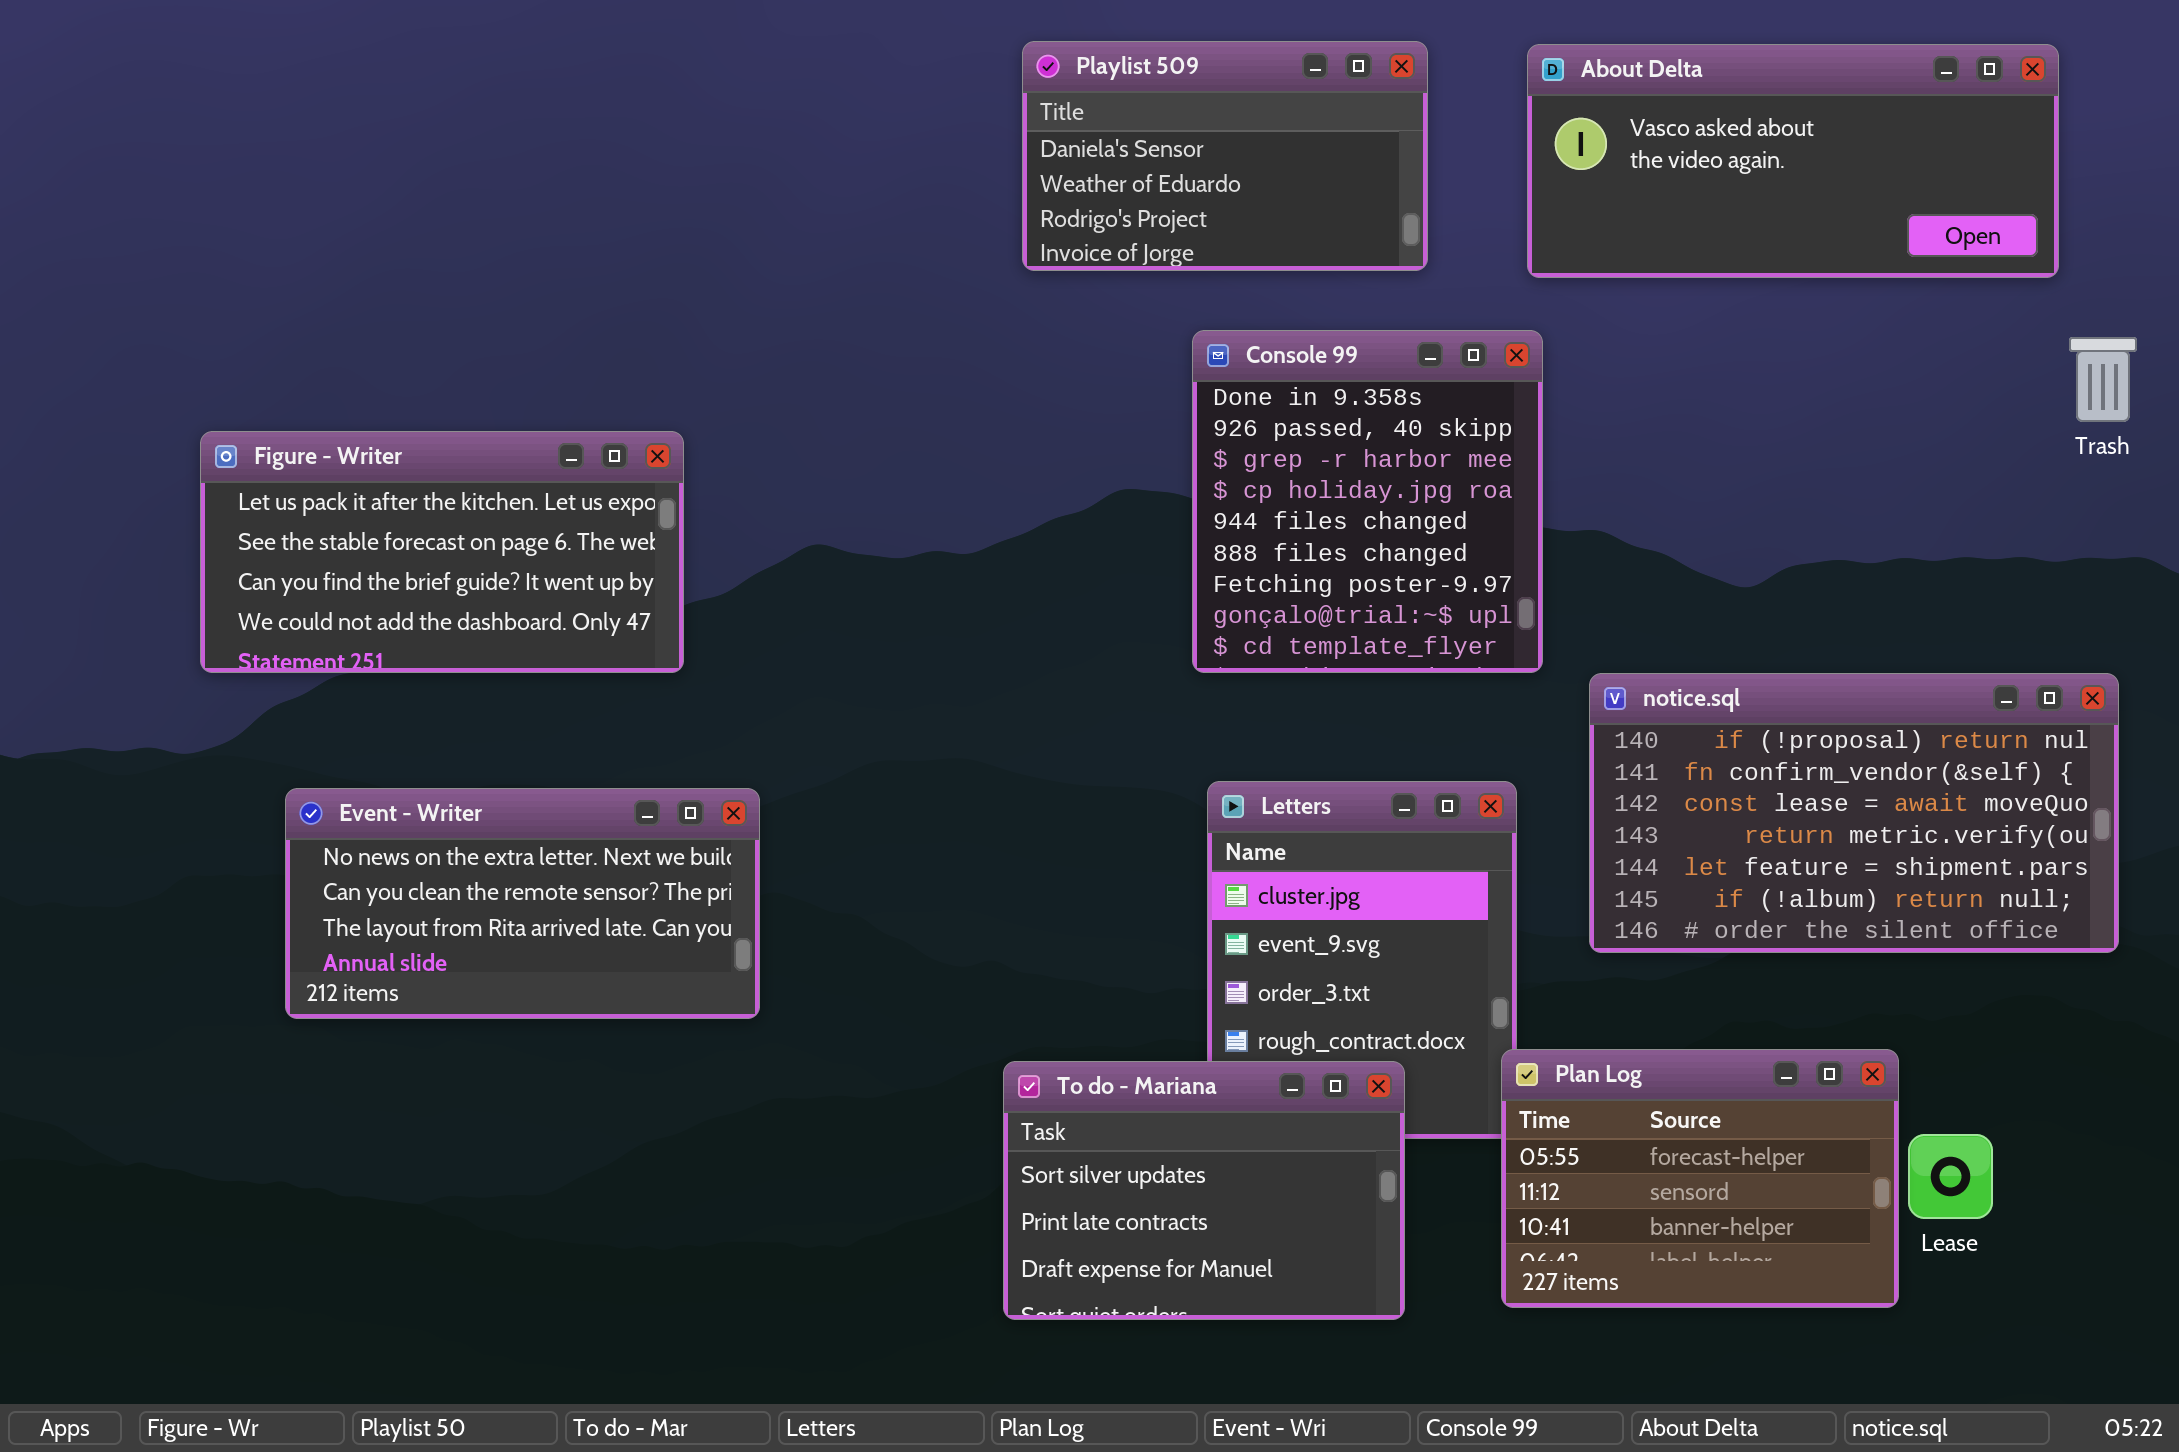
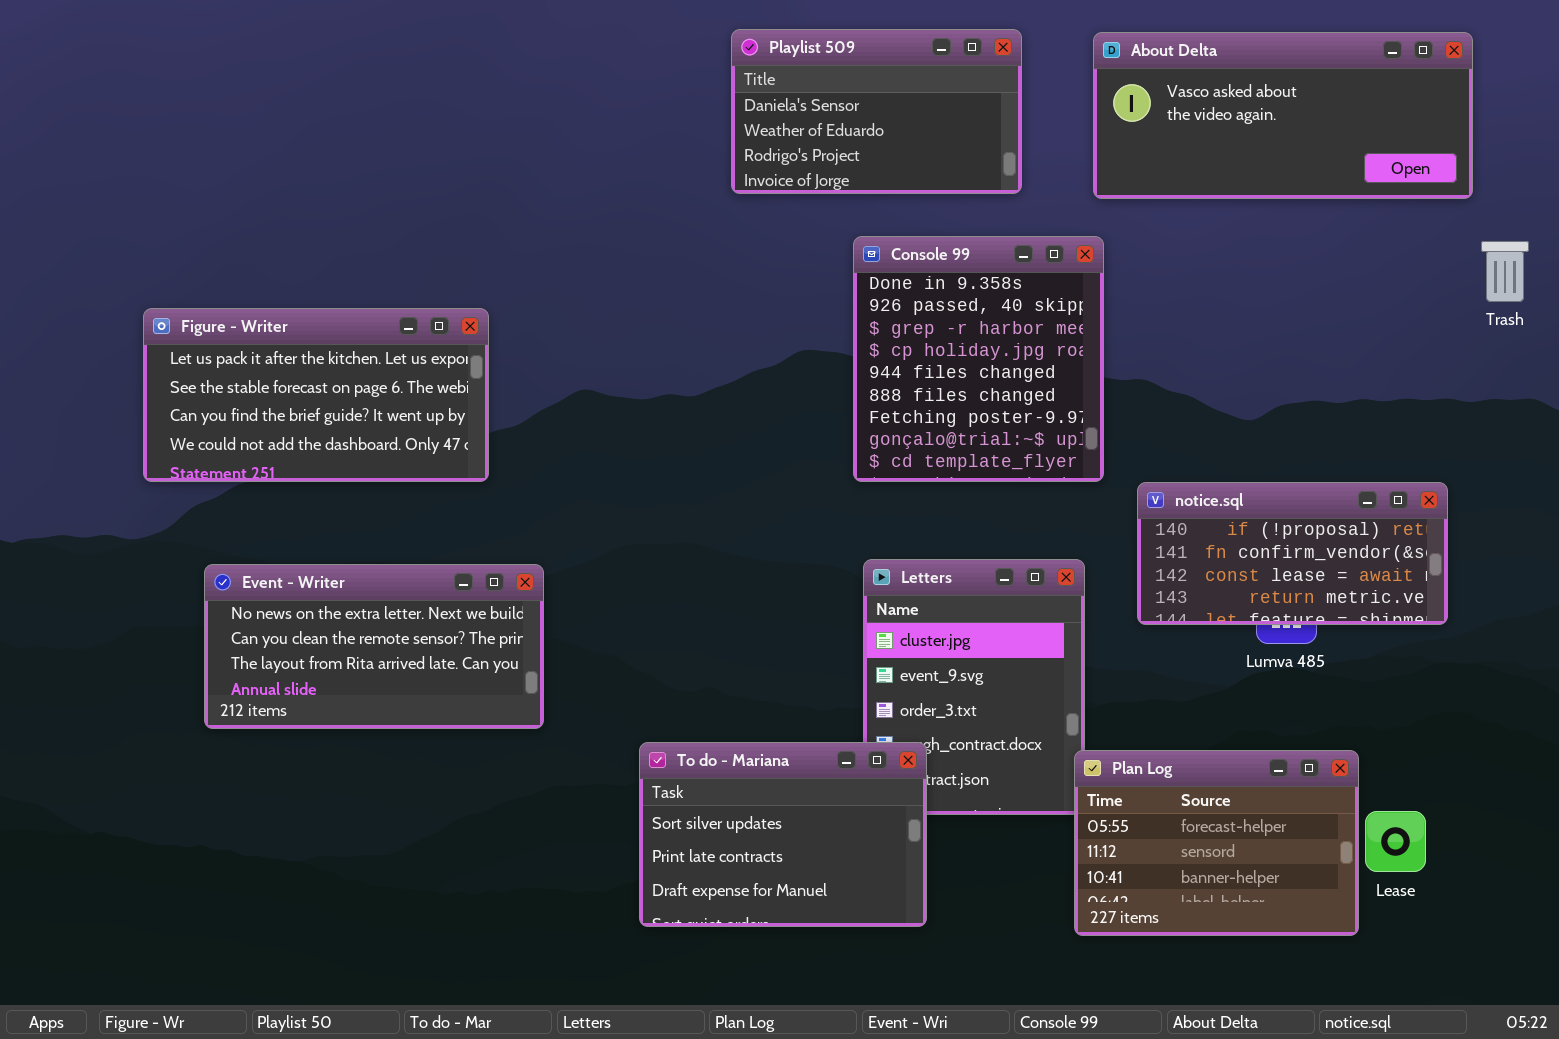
notice.sql: [1589,673,2119,953] -> [1137,482,1448,625], resized
To do - Mariana: [1003,1061,1405,1320] -> [639,742,927,927], moved

